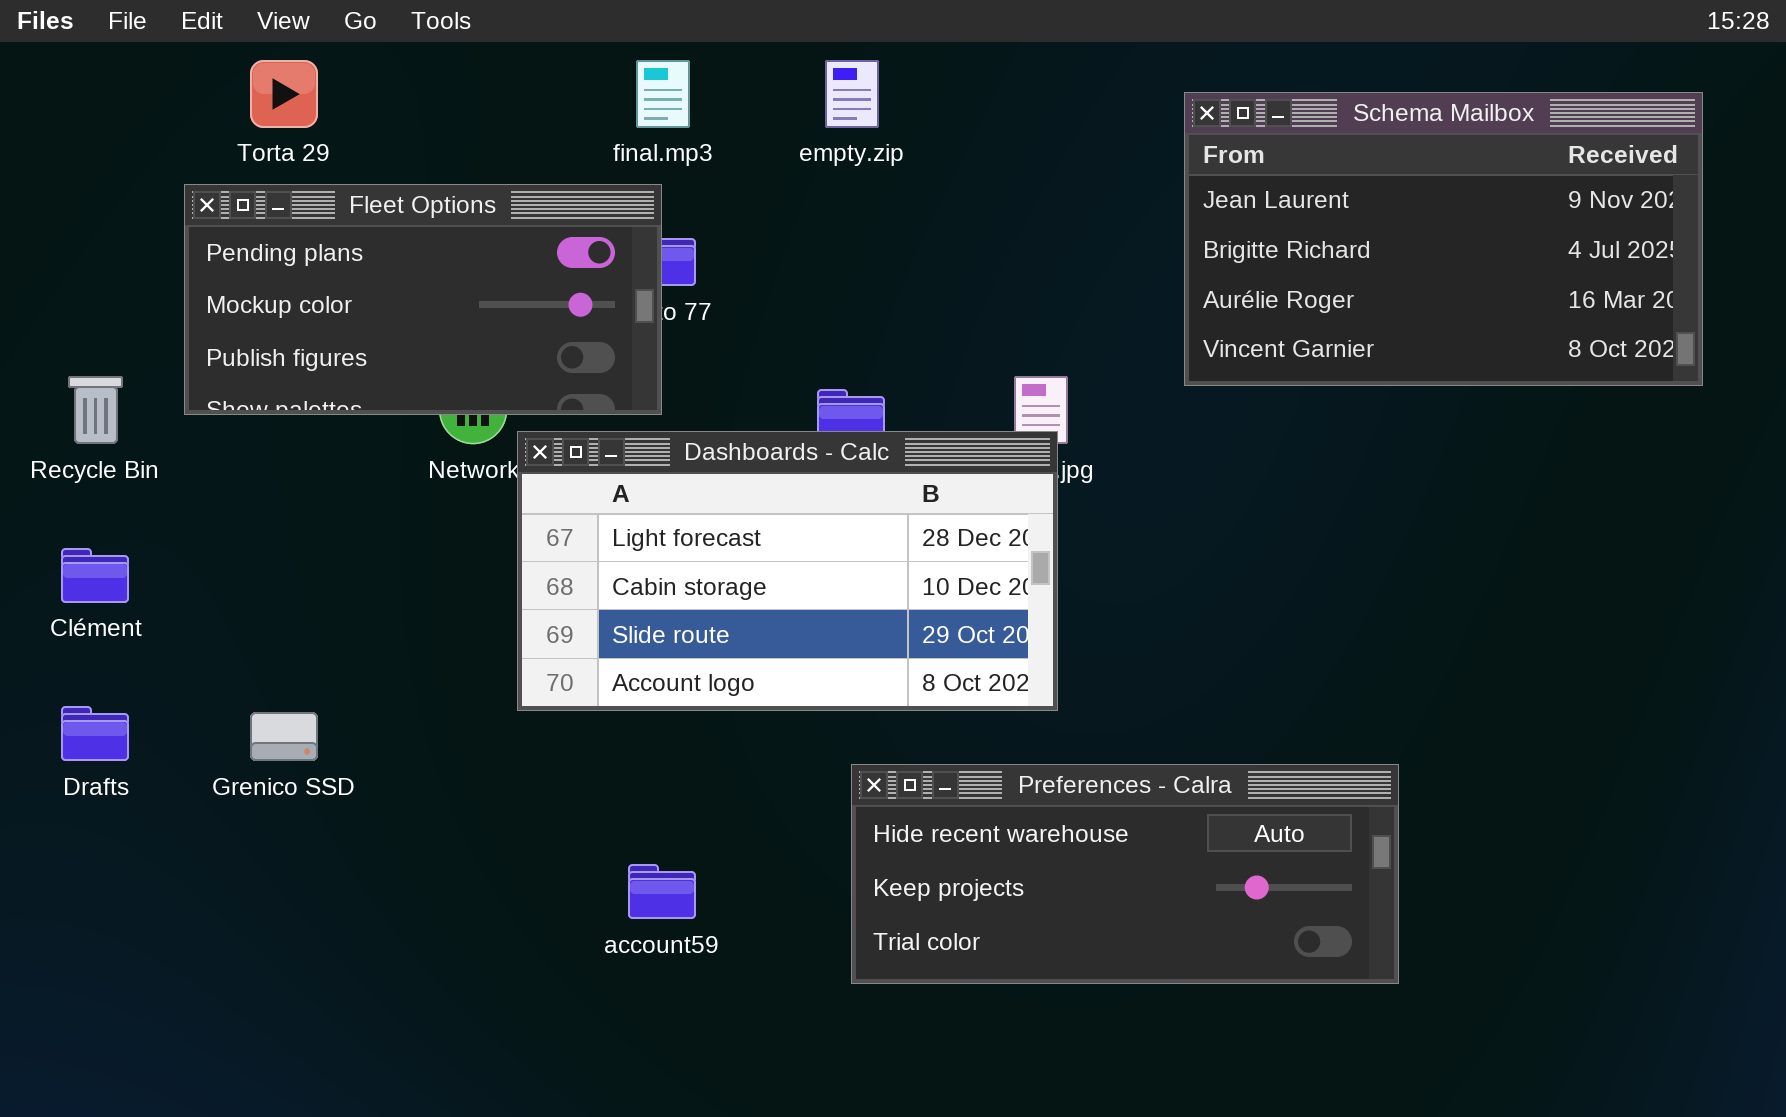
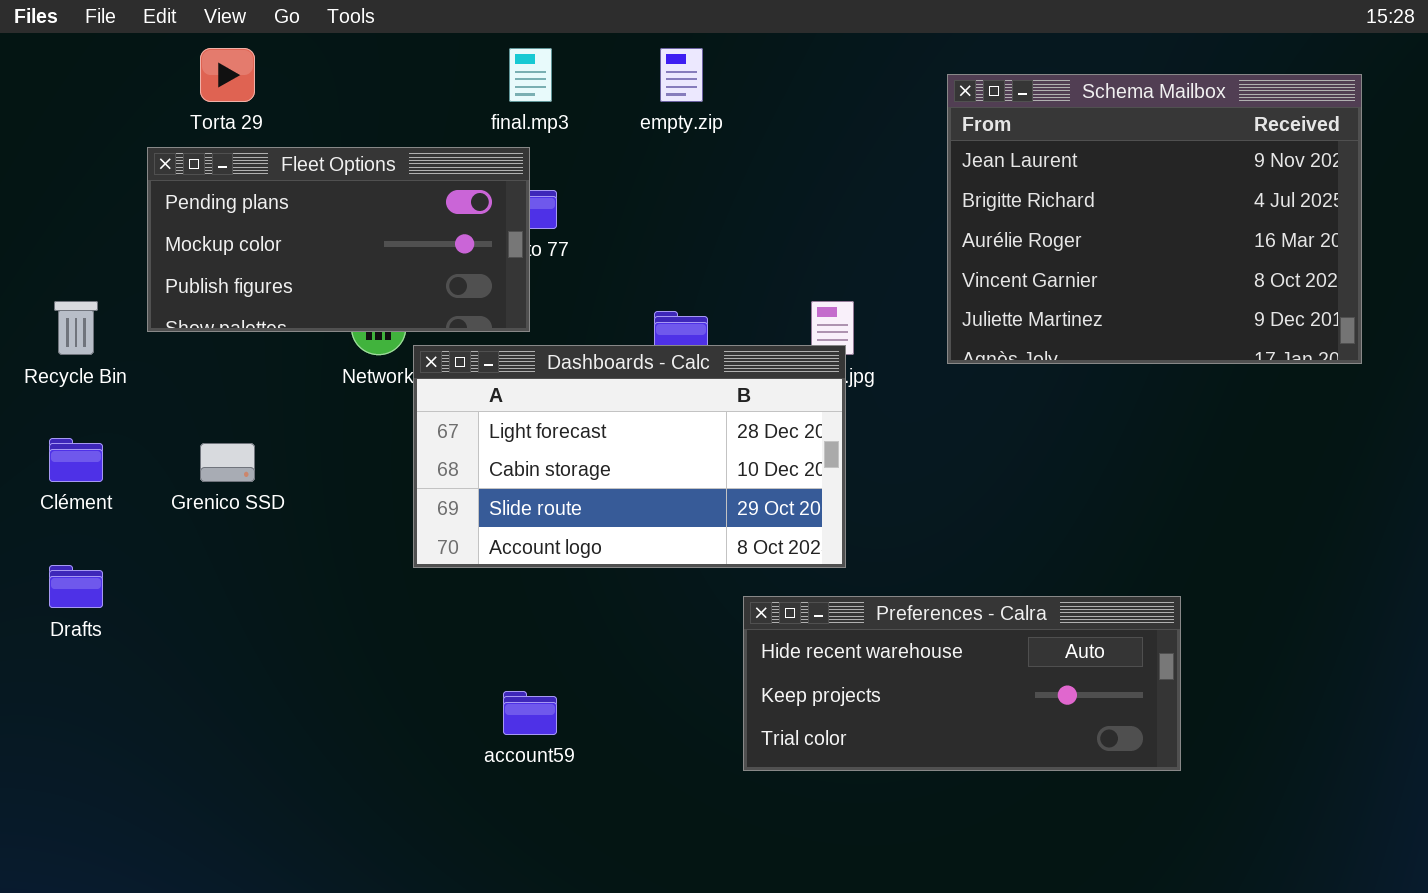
Schema Mailbox: [1184,92,1703,386] -> [947,74,1362,364], resized
Grenico SSD: [250,712,318,761] -> [200,443,255,482], moved
Preferences - Calra: [851,764,1399,984] -> [743,596,1181,771], moved

